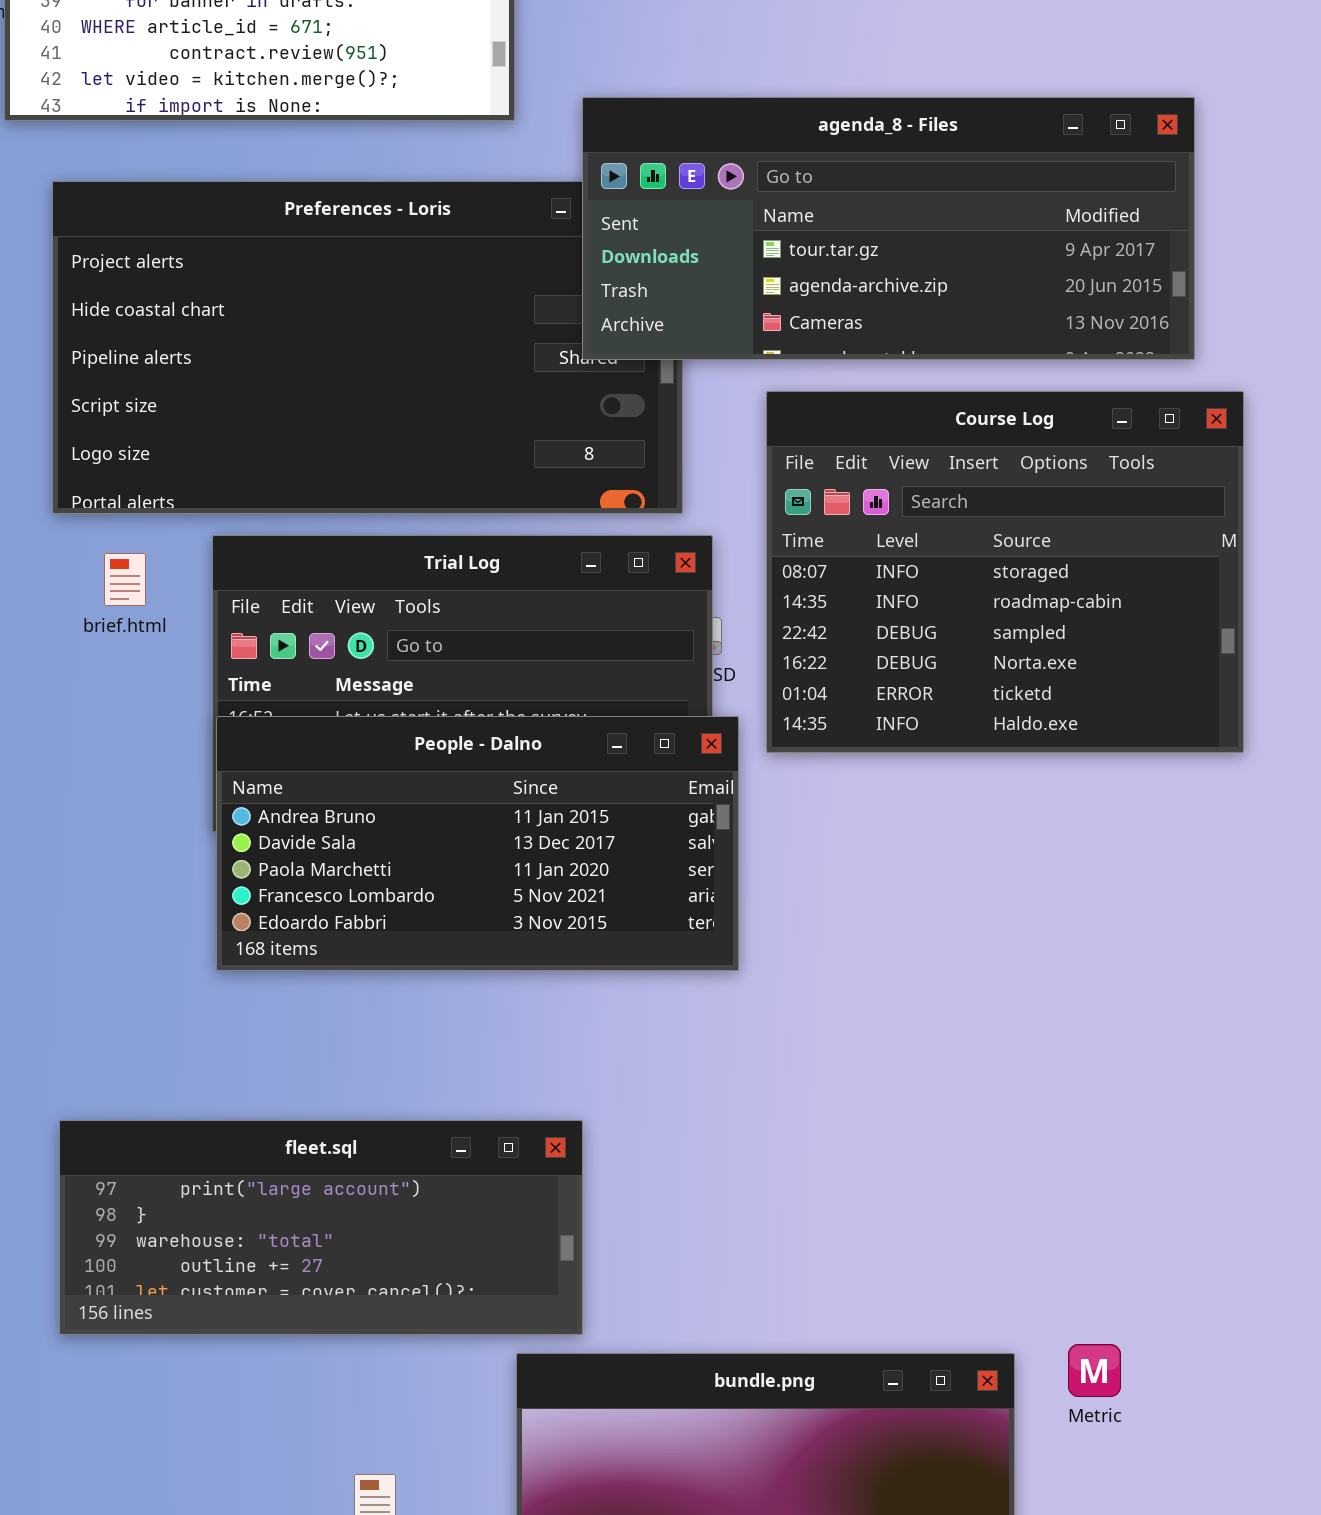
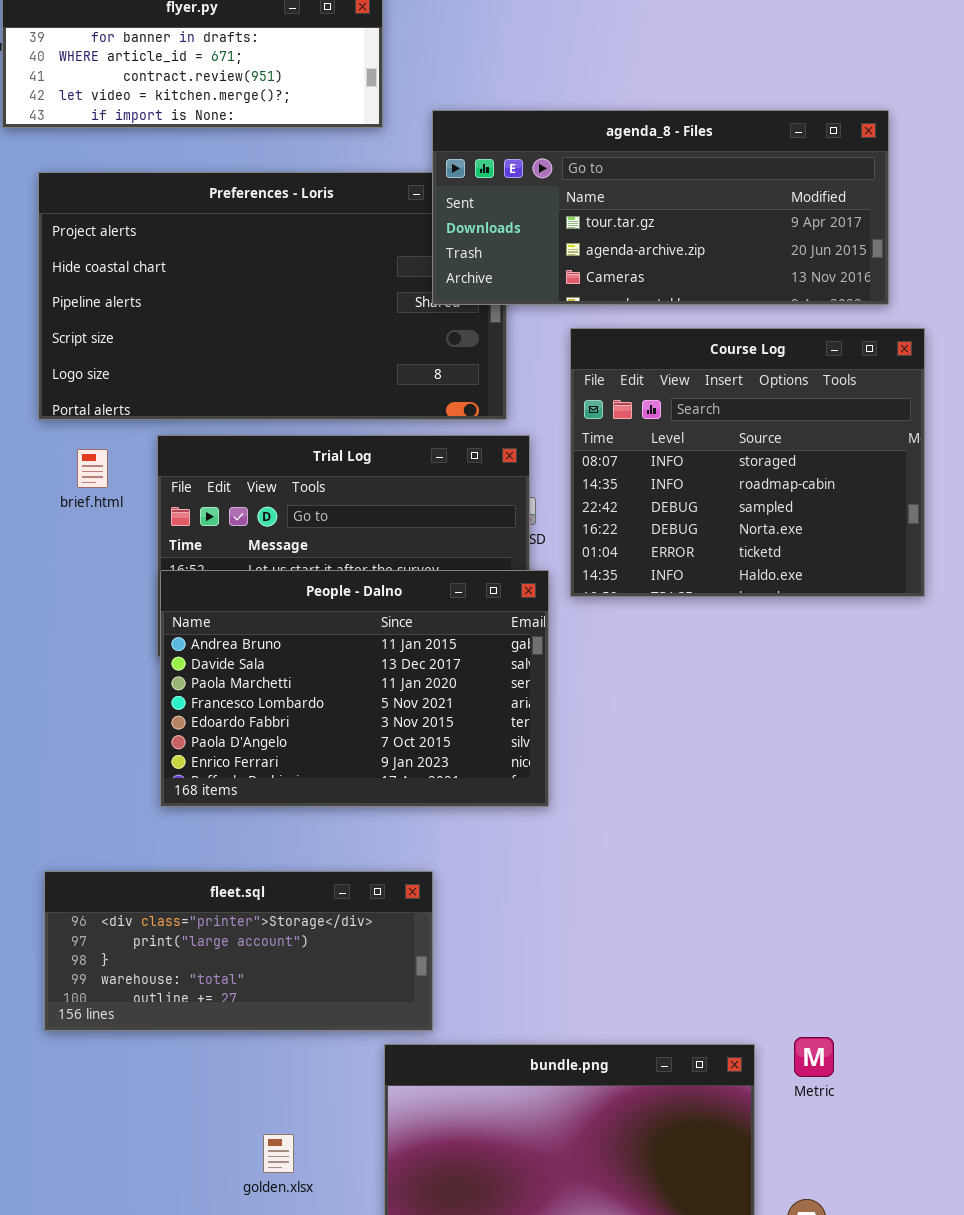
People - Dalno: [216,716,739,971] -> [160,570,549,807], resized
fleet.sql: [59,1120,583,1335] -> [44,871,433,1031], scrolled up 1 row

